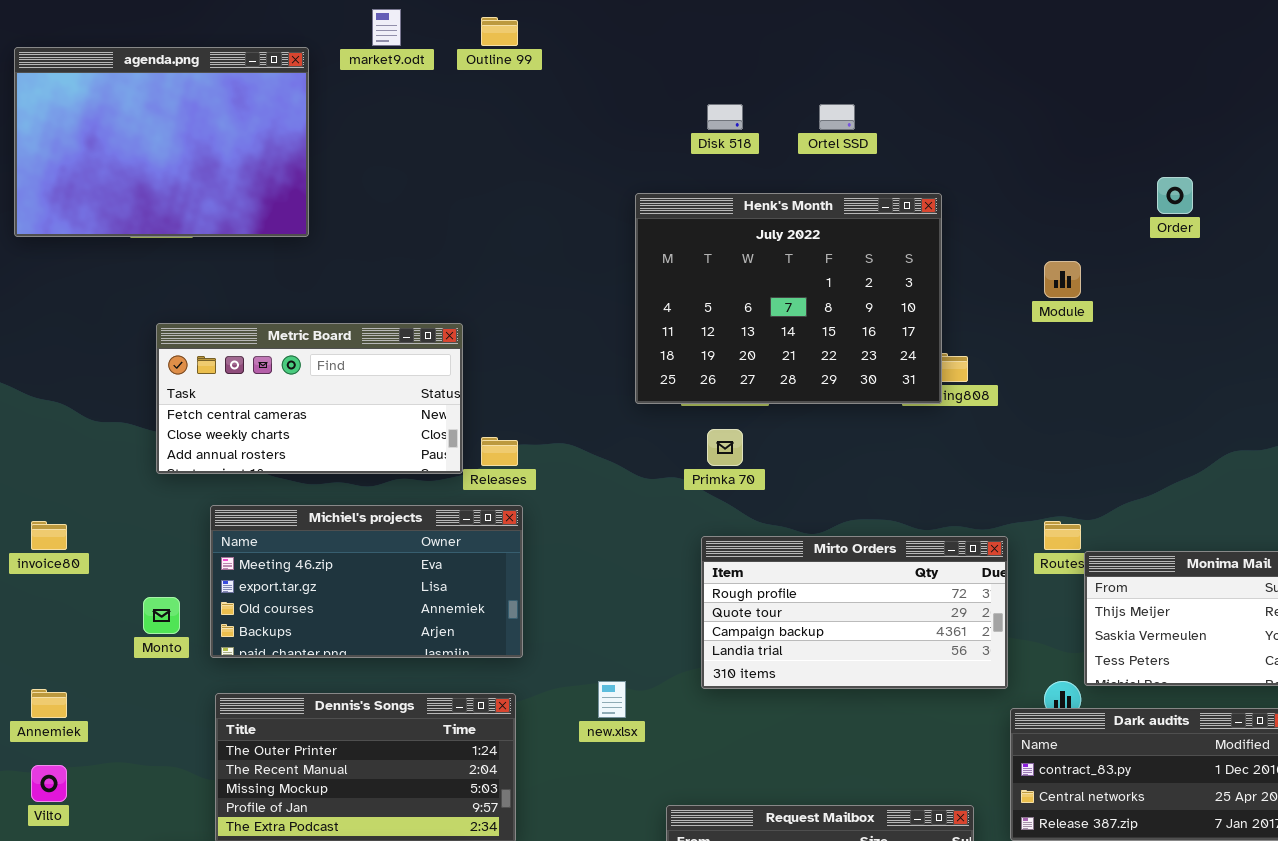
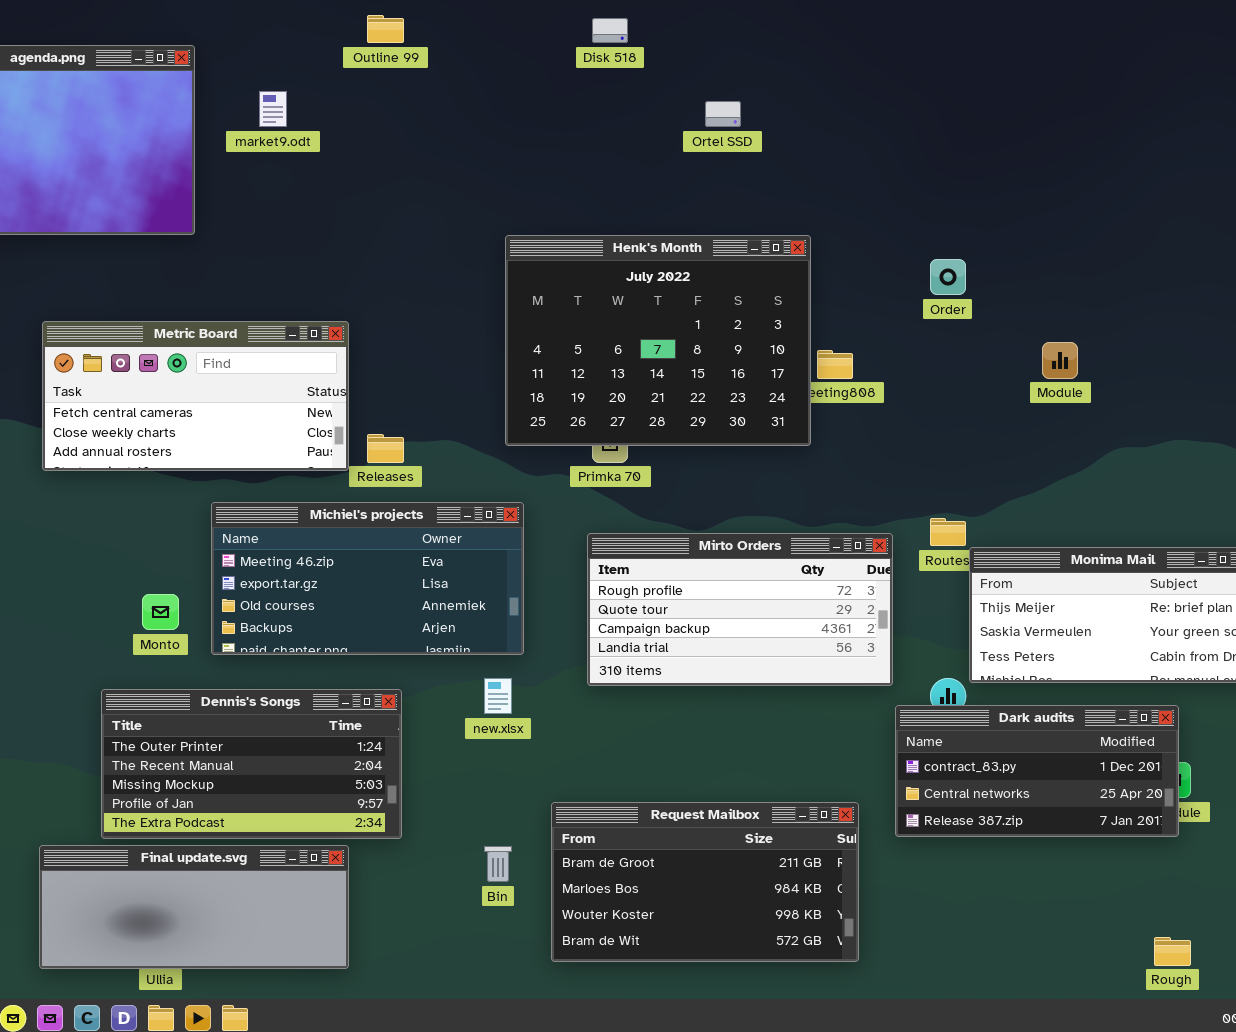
market9.odt: [372,9,401,46] -> [259,91,287,127], moved
Disk 518: [707,104,743,130] -> [592,18,628,43], moved
Order: [1157,177,1193,214] -> [930,259,966,295], moved
Henk's Month: [635,193,942,404] -> [505,235,811,446], moved
Module: [1044,261,1081,298] -> [1042,342,1078,379], moved
Michiel's projects: [210,505,523,658] -> [211,502,524,655], moved
Monto: [143,597,180,634] -> [142,594,179,630], moved

